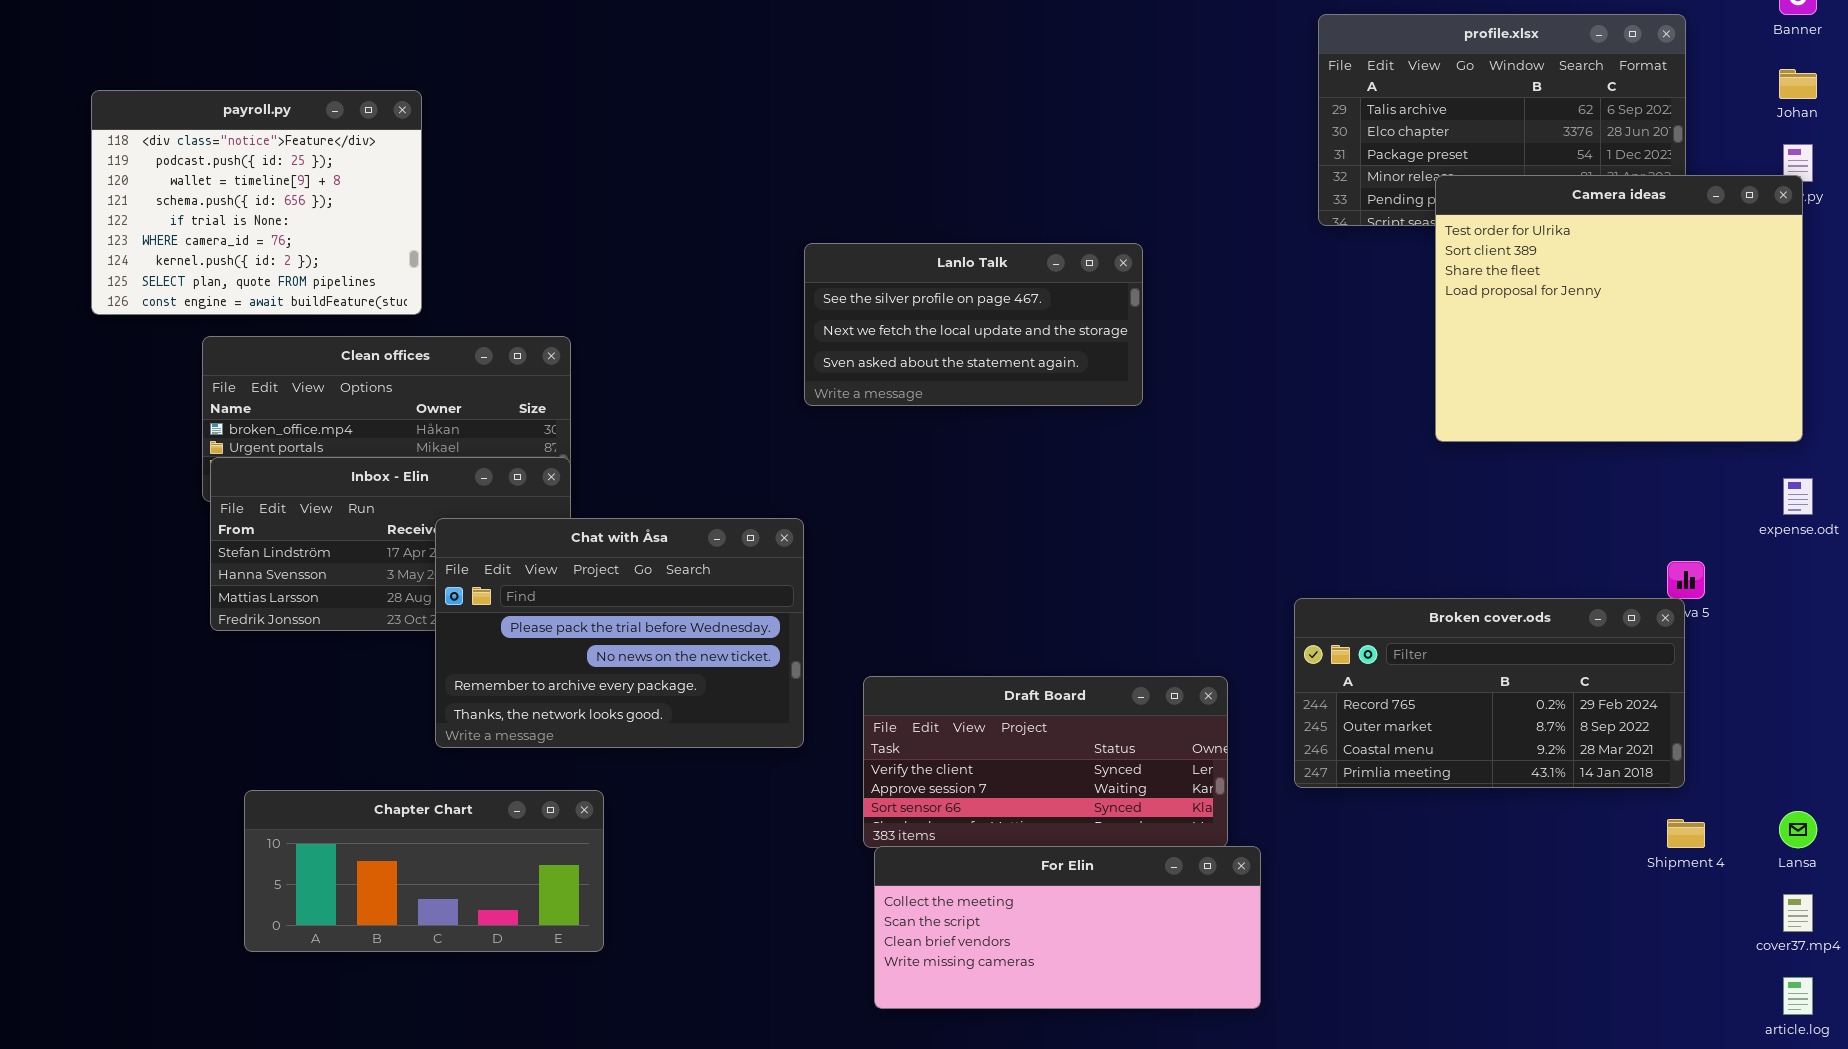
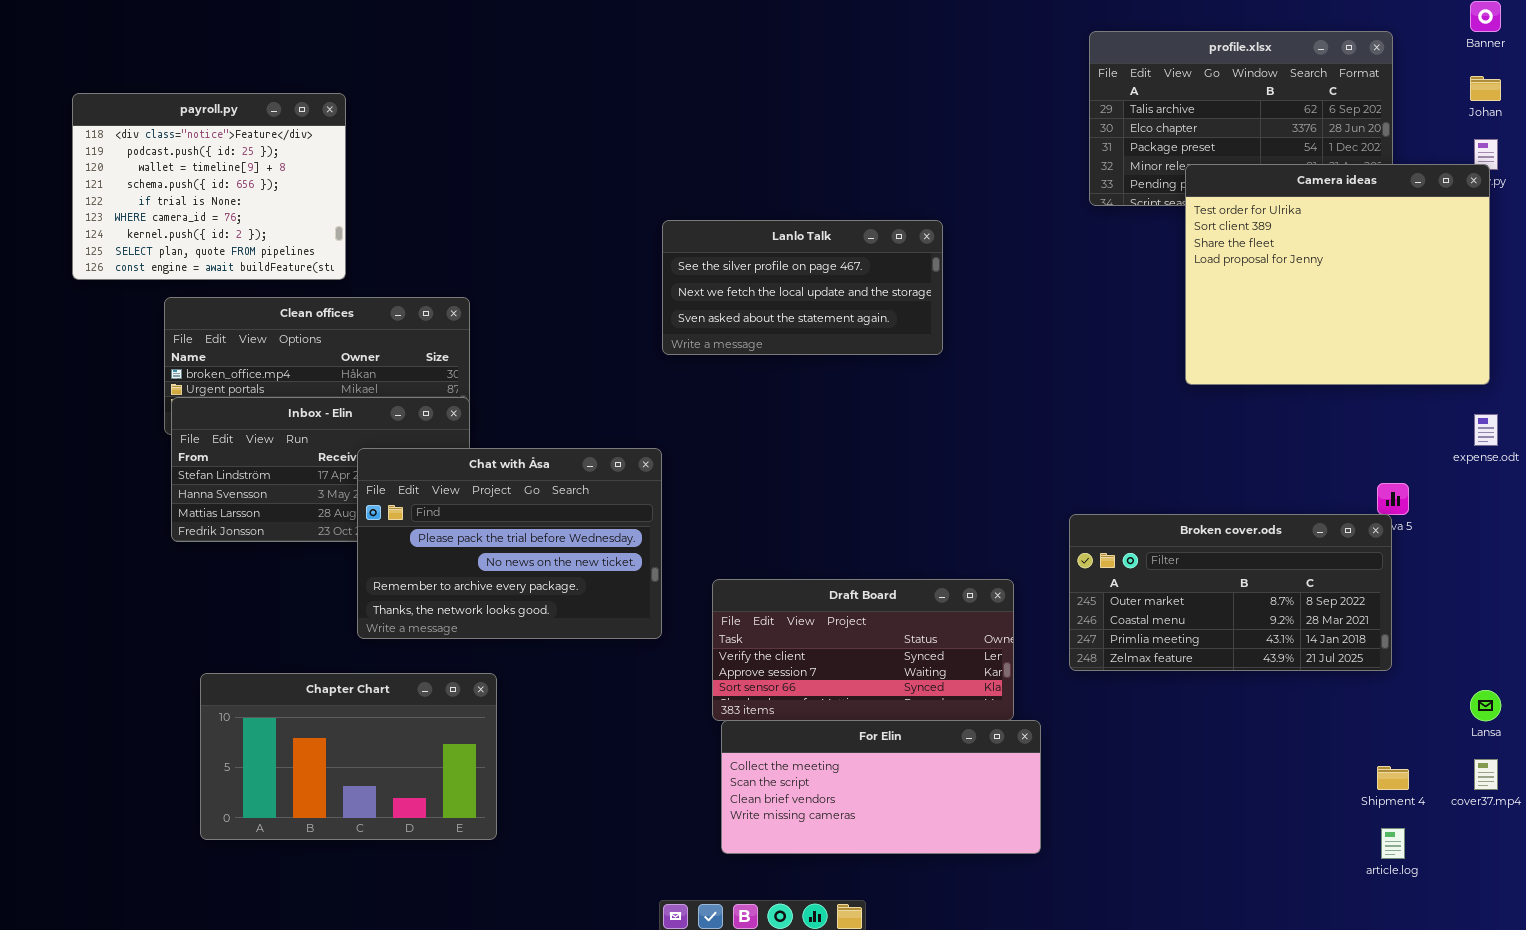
Broken cover.ods: [1294,598,1685,788] -> [1069,514,1392,671], scrolled down 1 row
Chapter Chart: [244,790,604,952] -> [200,673,497,840], resized
Shipment 4: [1667,819,1705,848] -> [1377,766,1409,790], moved
article.log: [1783,977,1813,1015] -> [1381,828,1405,859], moved

